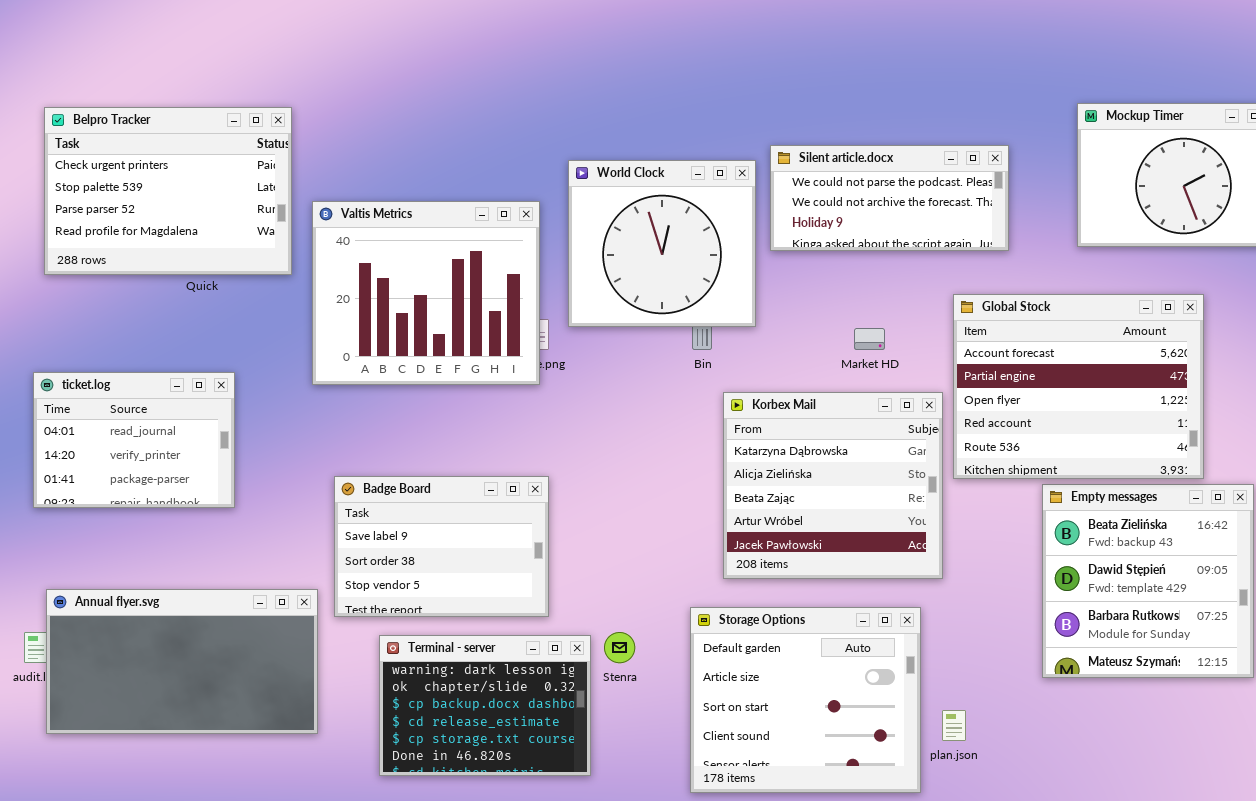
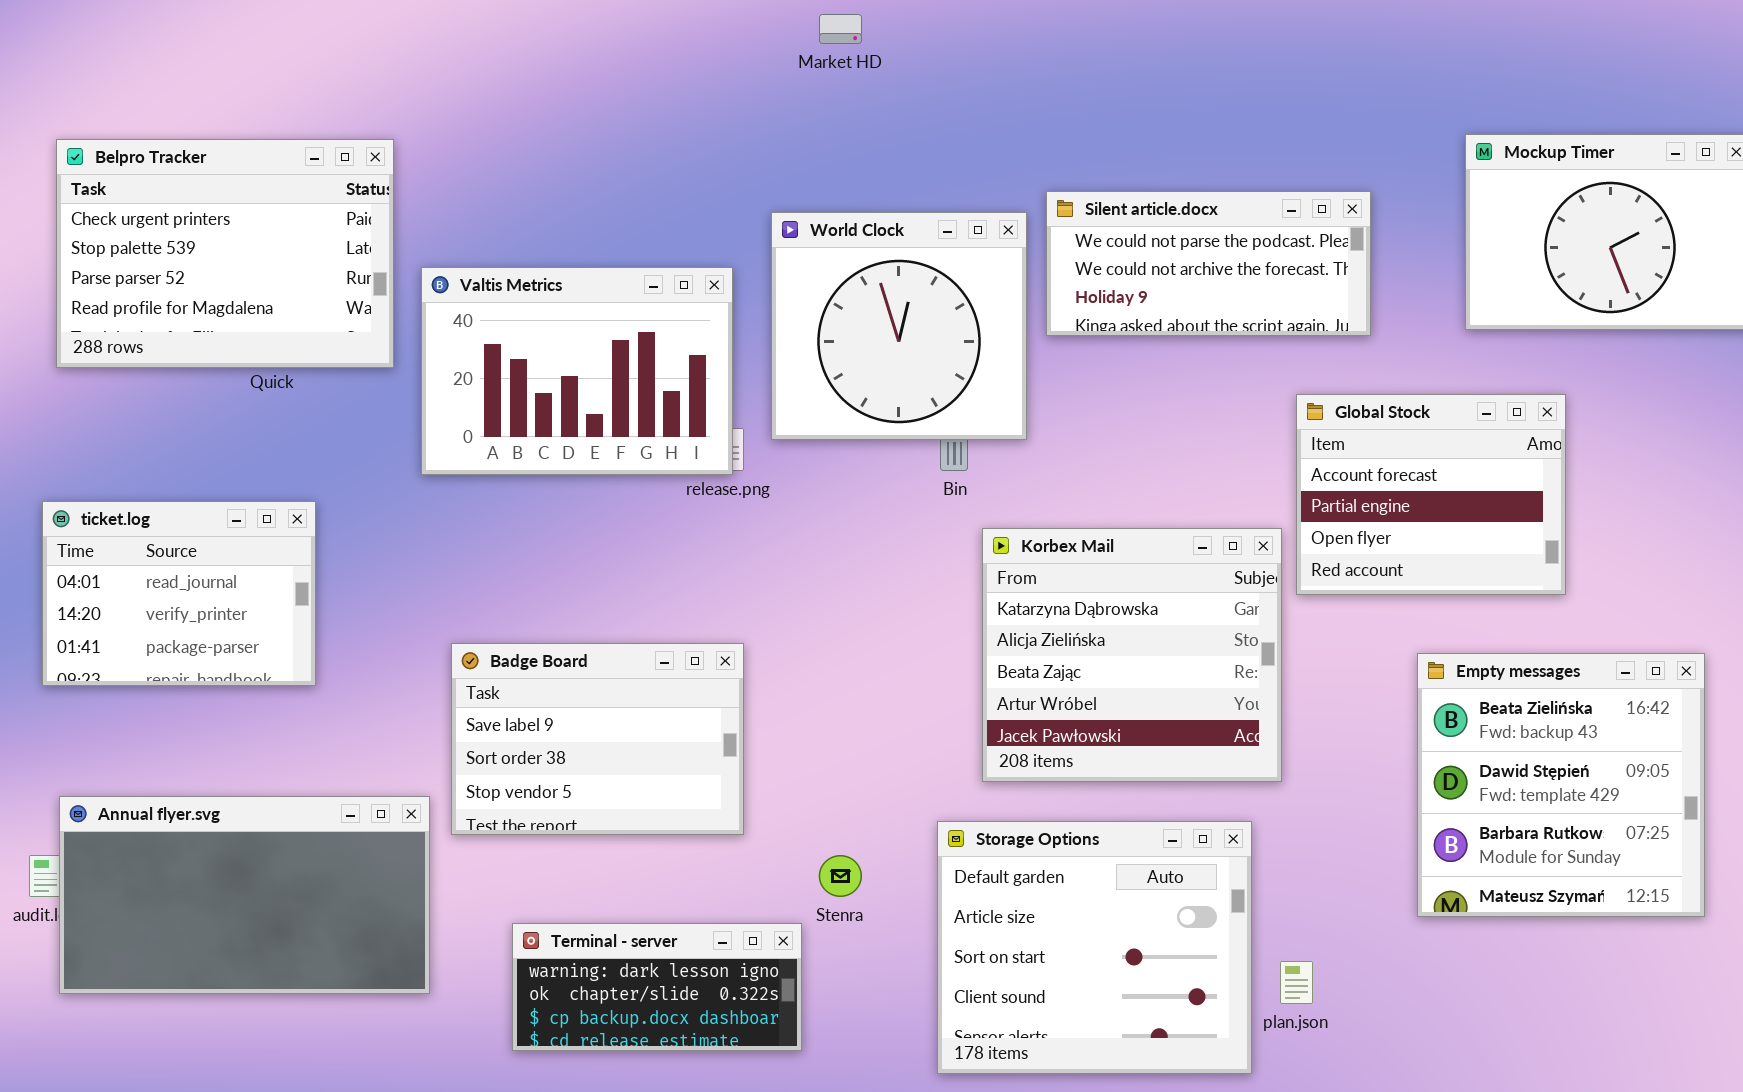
Valtis Metrics: [312,201,540,385] -> [421,267,733,475], resized
Global Stock: [953,294,1204,479] -> [1296,394,1566,595], resized
Market HD: [854,328,885,350] -> [819,14,862,44], moved
Terminal - server: [379,635,591,776] -> [512,923,802,1051], resized

